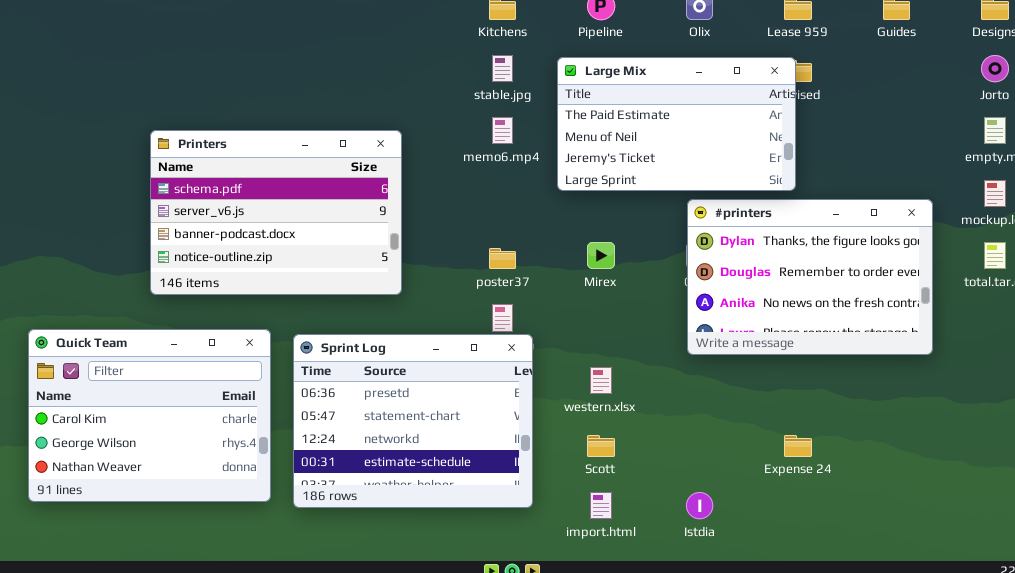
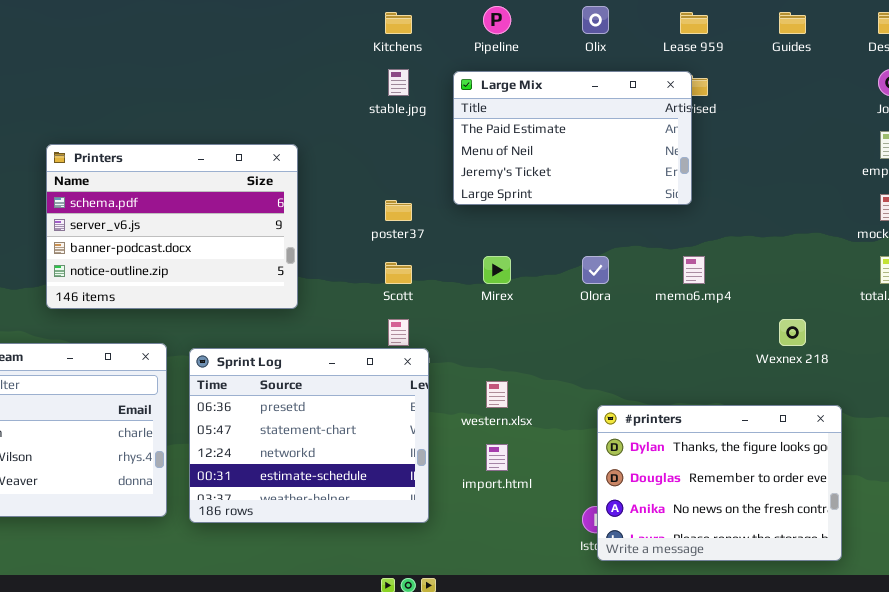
memo6.mp4: [492,117,513,144] -> [683,256,705,284], moved
#printers: [687,199,933,355] -> [597,405,842,561], moved
poster37: [489,248,516,269] -> [385,200,412,221], moved
Scott: [587,435,615,457] -> [385,262,412,284], moved
import.html: [590,492,612,519] -> [486,444,508,471], moved

